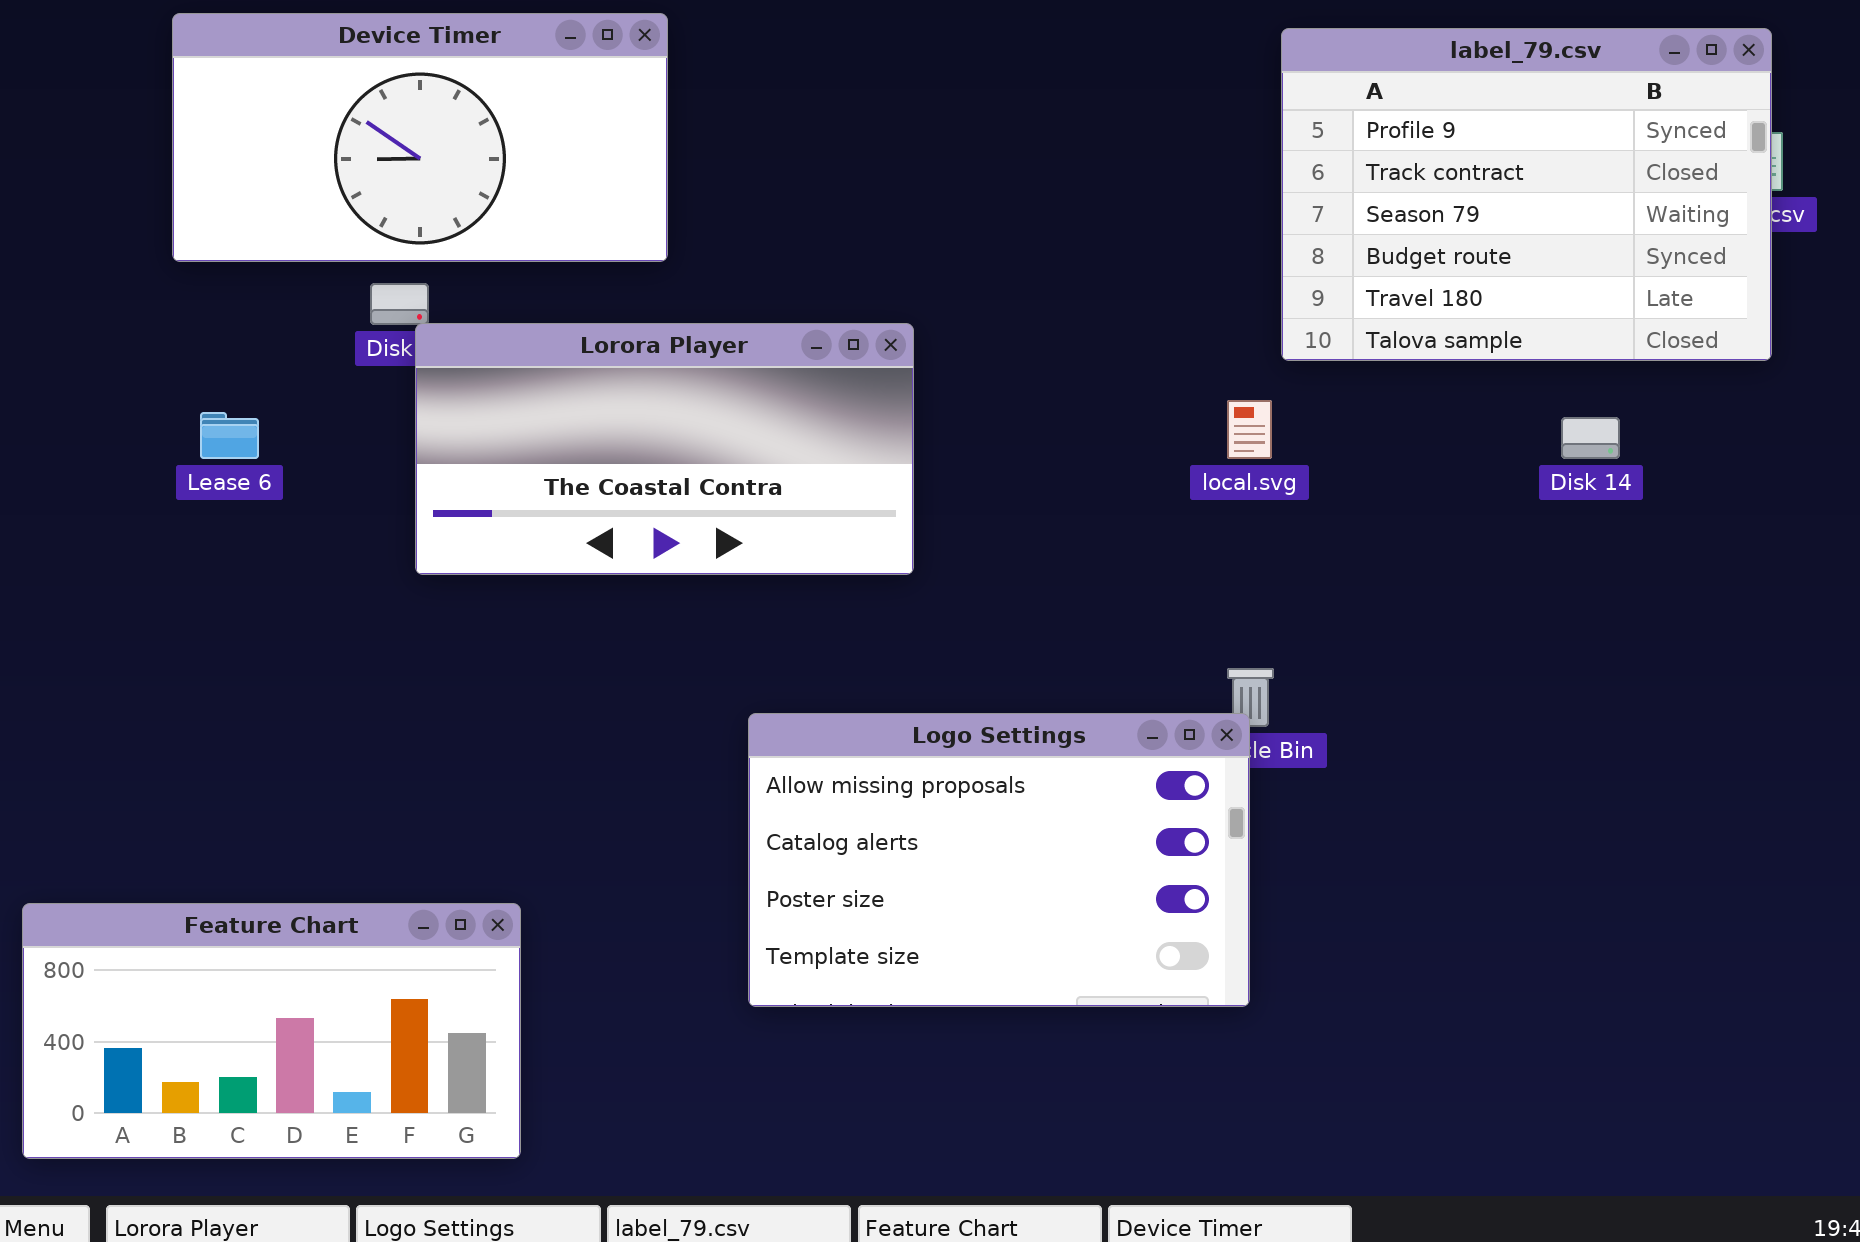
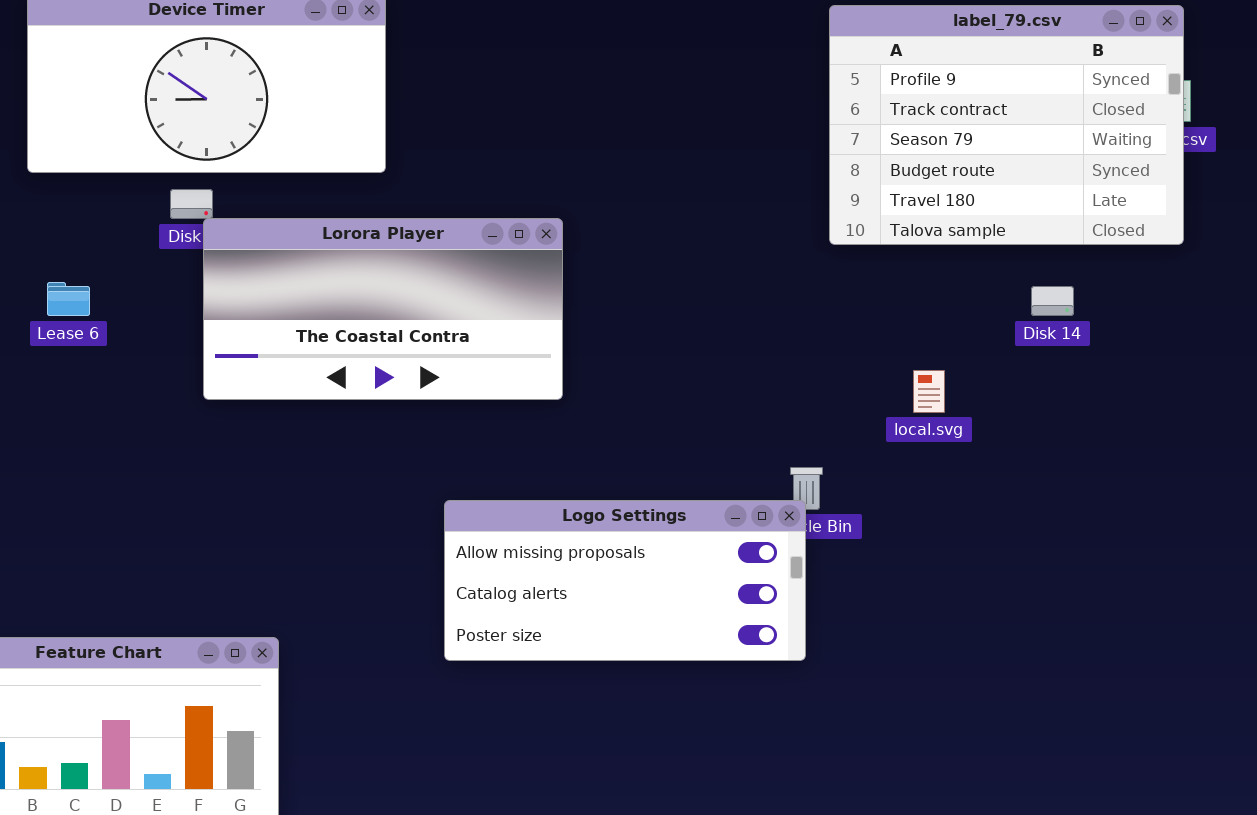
local.svg: [1227,400,1272,459] -> [913,370,945,413], moved
Logo Settings: [748,713,1250,1007] -> [444,500,806,661], resized

